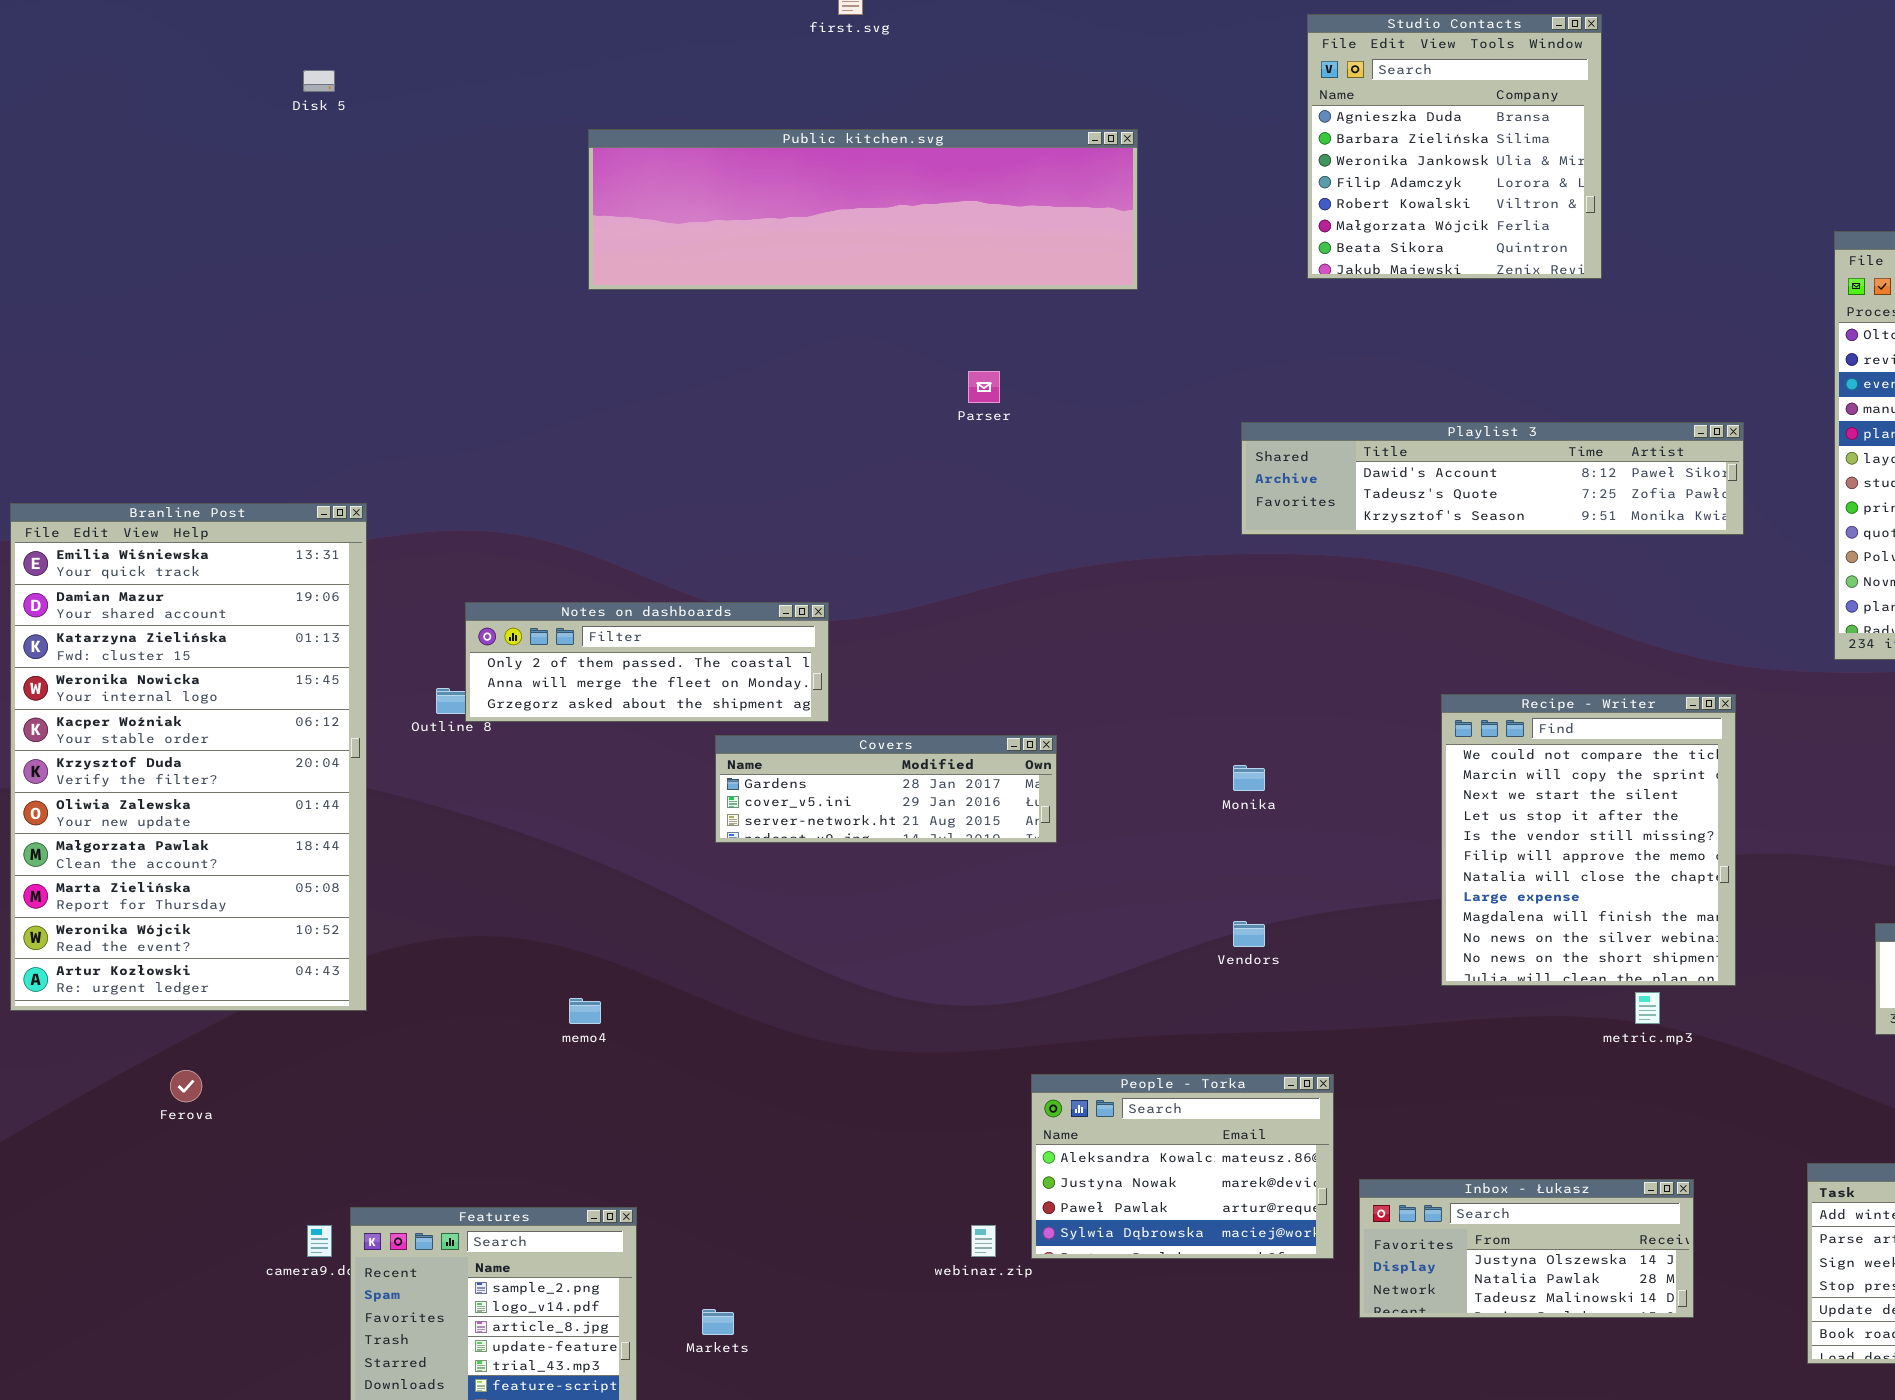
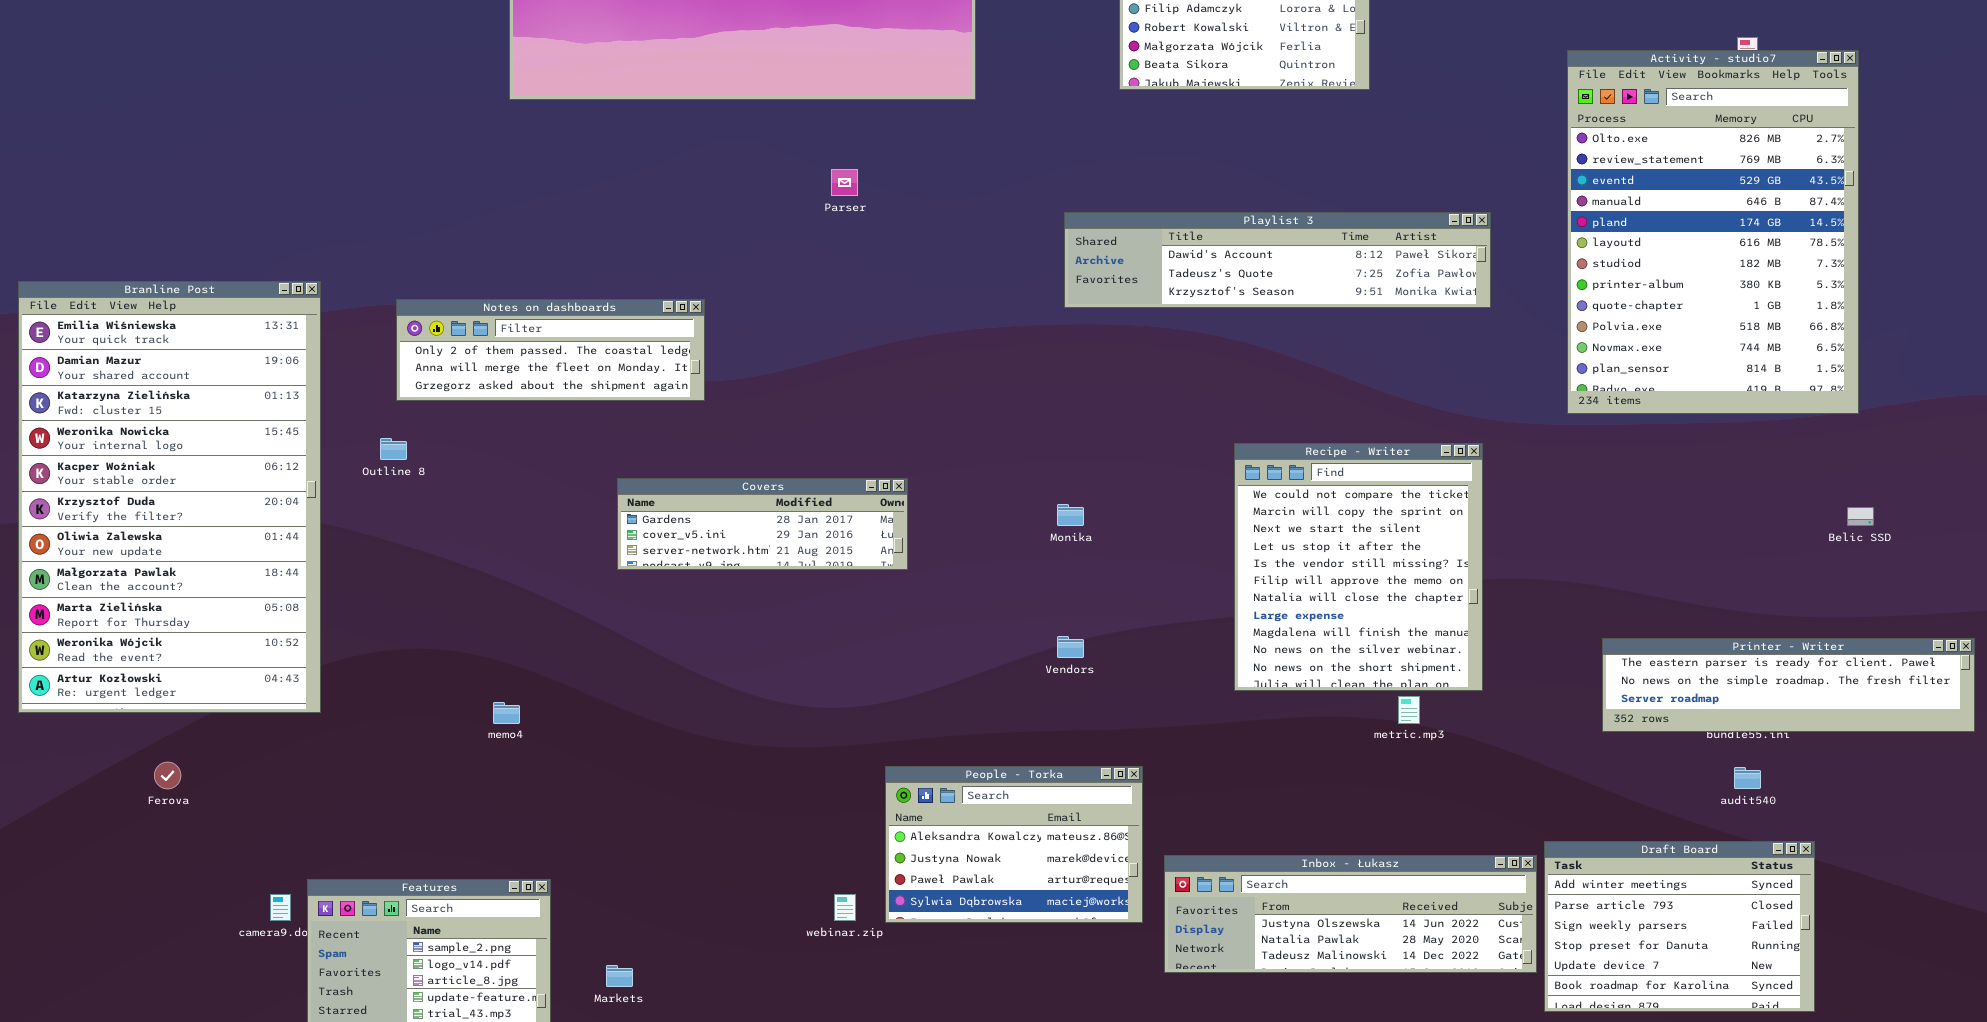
Notes on dashboards: [465,602,829,722] -> [396,299,705,401], moved
Inbox - Łukasz: [1359,1179,1694,1318] -> [1164,855,1537,973], resized

